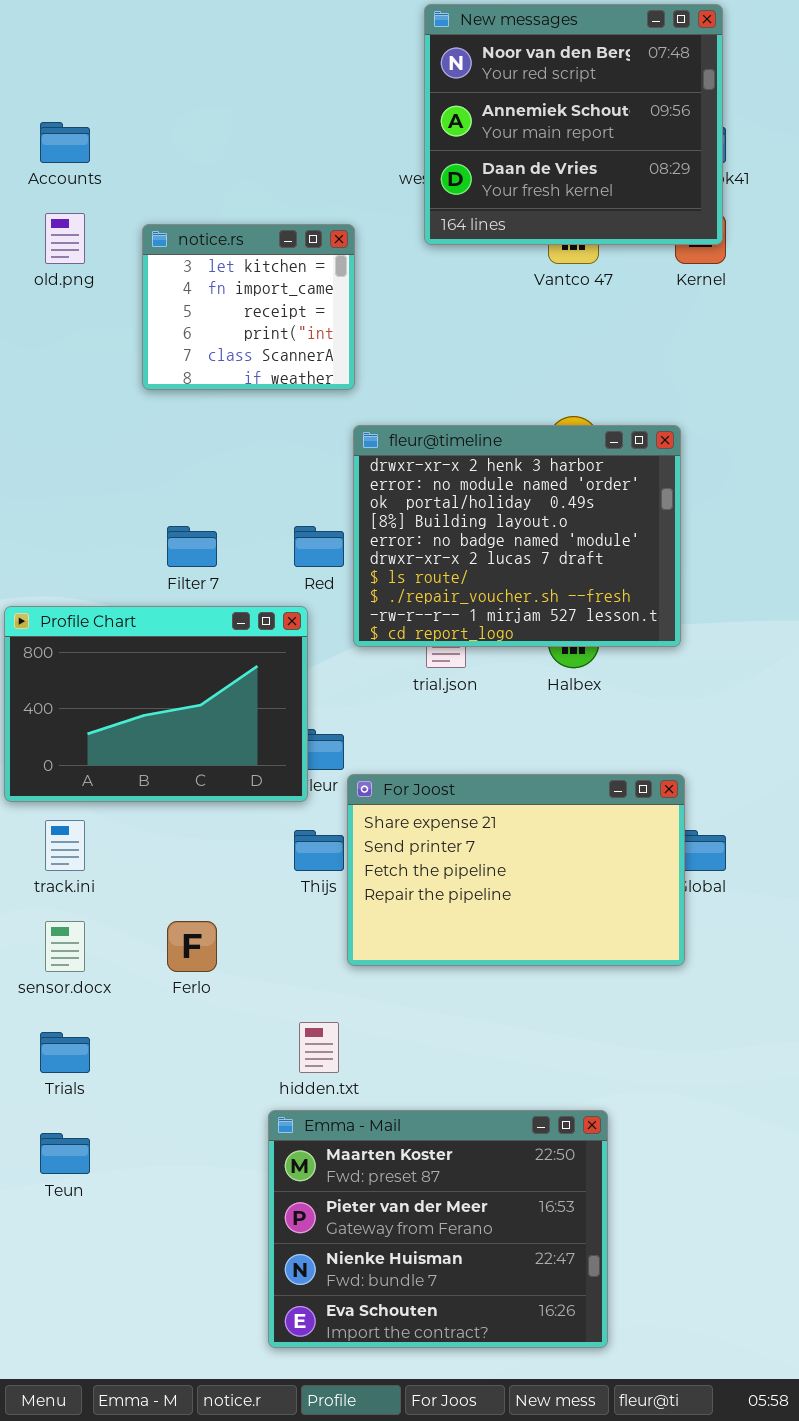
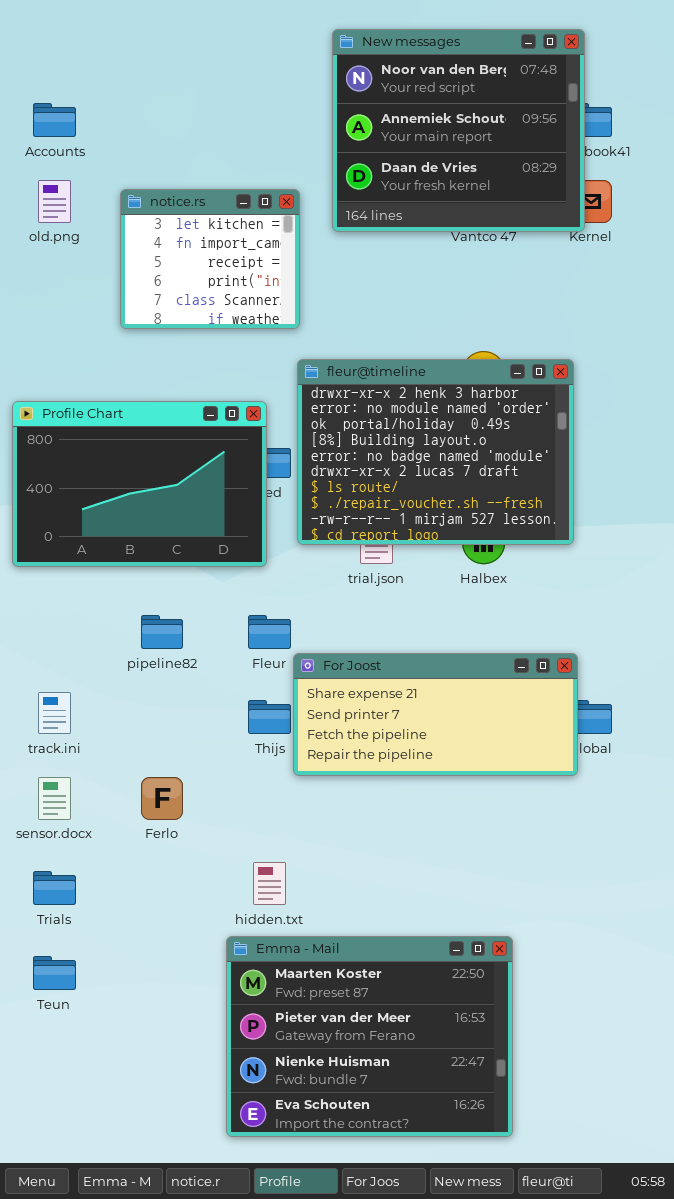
New messages: [424,4,723,245] -> [332,29,585,232], moved
Profile Chart: [4,606,308,802] -> [12,401,267,567], moved
For Joost: [347,774,685,966] -> [293,653,578,776], resized

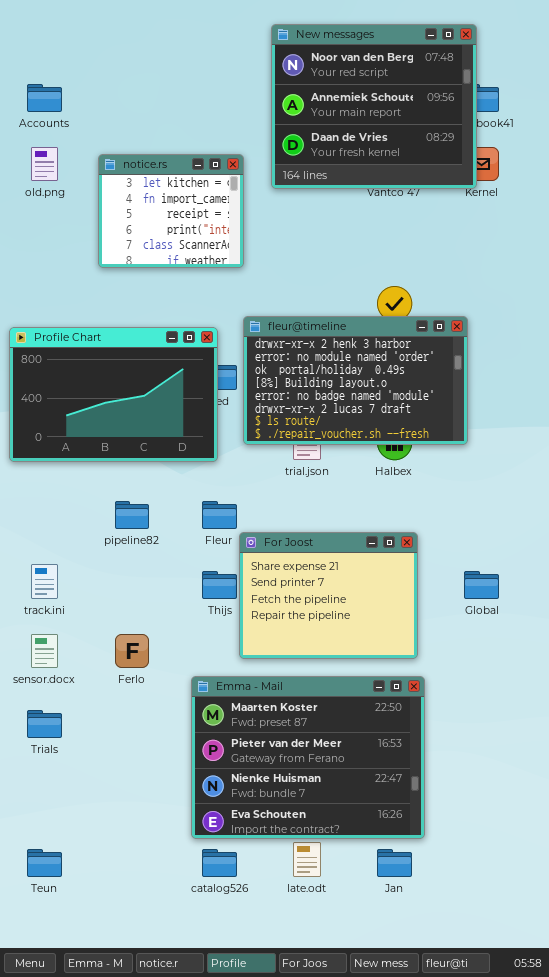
fleur@timeline: [297,359,574,545] -> [243,316,468,445], resized
For Joost: [293,653,578,776] -> [239,532,418,659], resized
Emma - Mail: [226,936,513,1137] -> [191,676,425,839], moved
Teun: [33,956,76,990] -> [27,849,62,877], moved

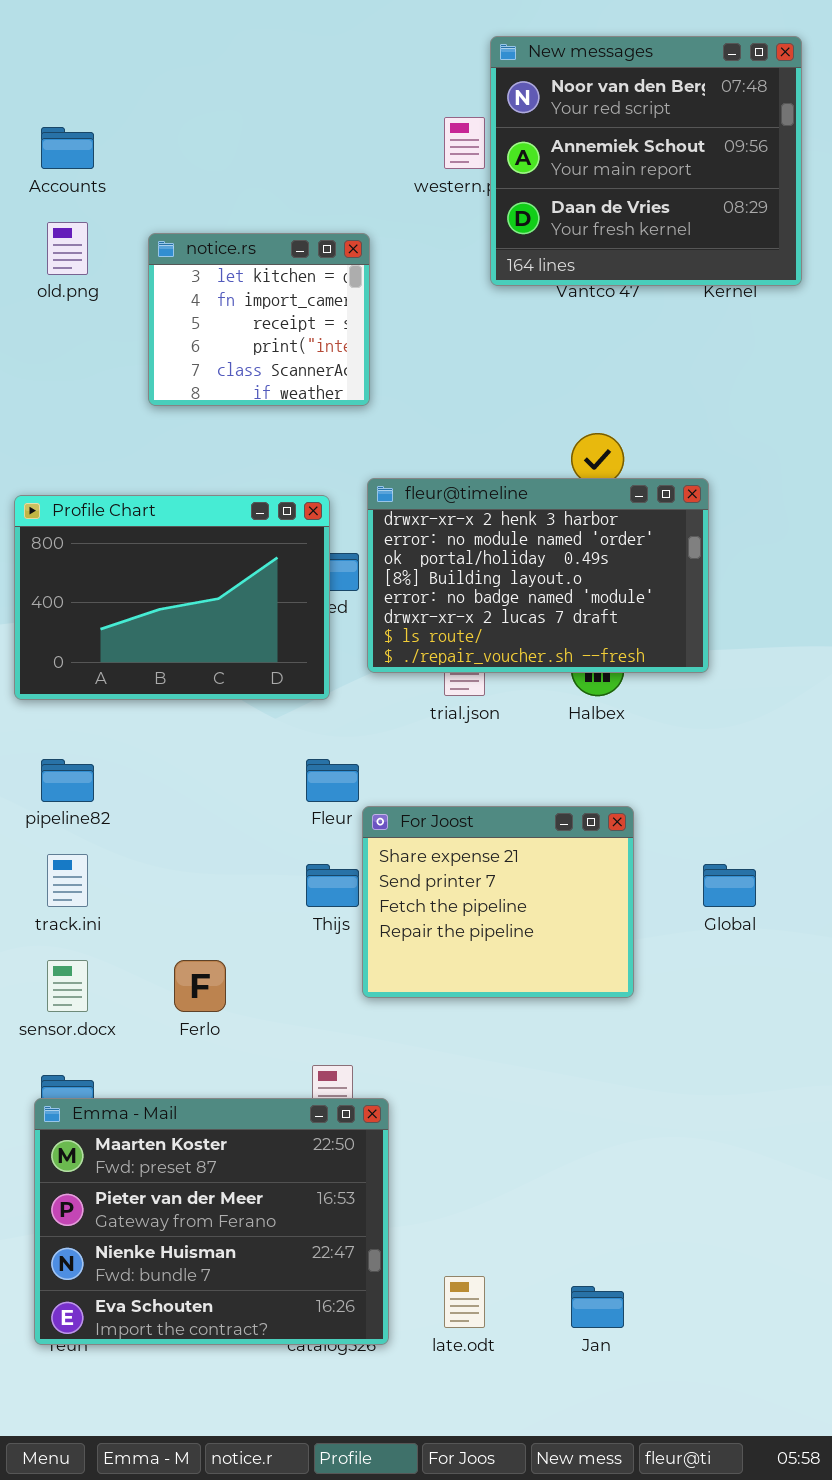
New messages: [271,24,477,189] -> [490,36,802,286], moved
pipeline82: [115,501,149,529] -> [41,759,94,802], moved
Emma - Mail: [191,676,425,839] -> [34,1098,389,1345], moved

